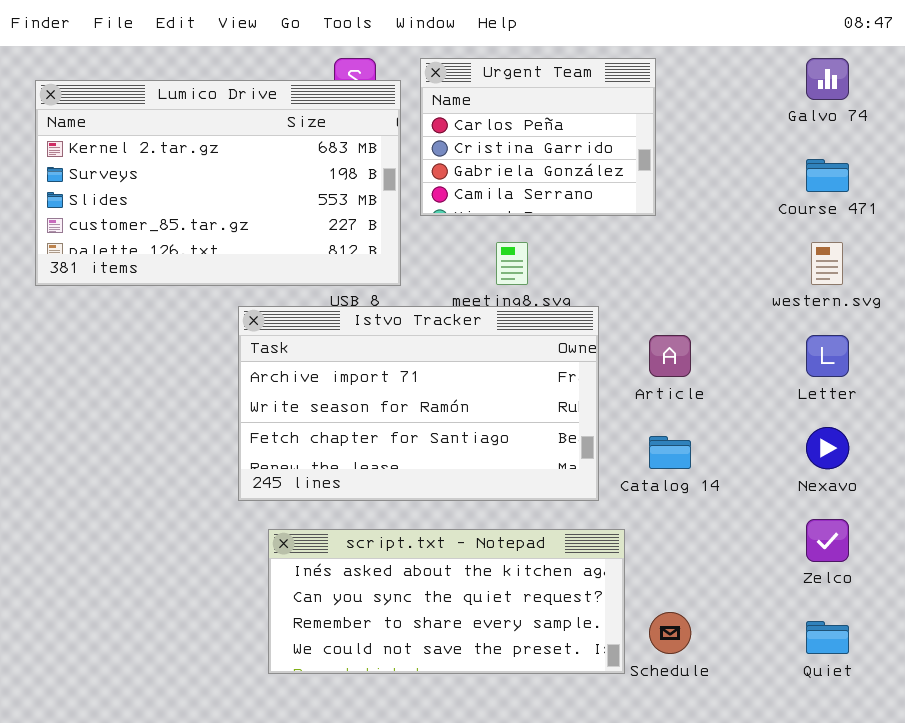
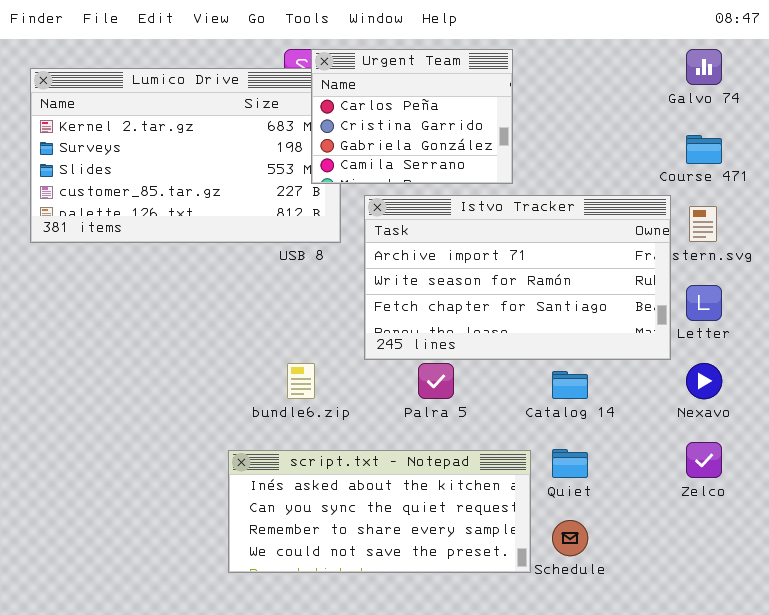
Urgent Team: [420,58,656,216] -> [311,49,513,184], moved
Istvo Tracker: [238,306,599,501] -> [364,195,671,360], moved
Quiet: [806,621,849,654] -> [552,449,588,478], moved

